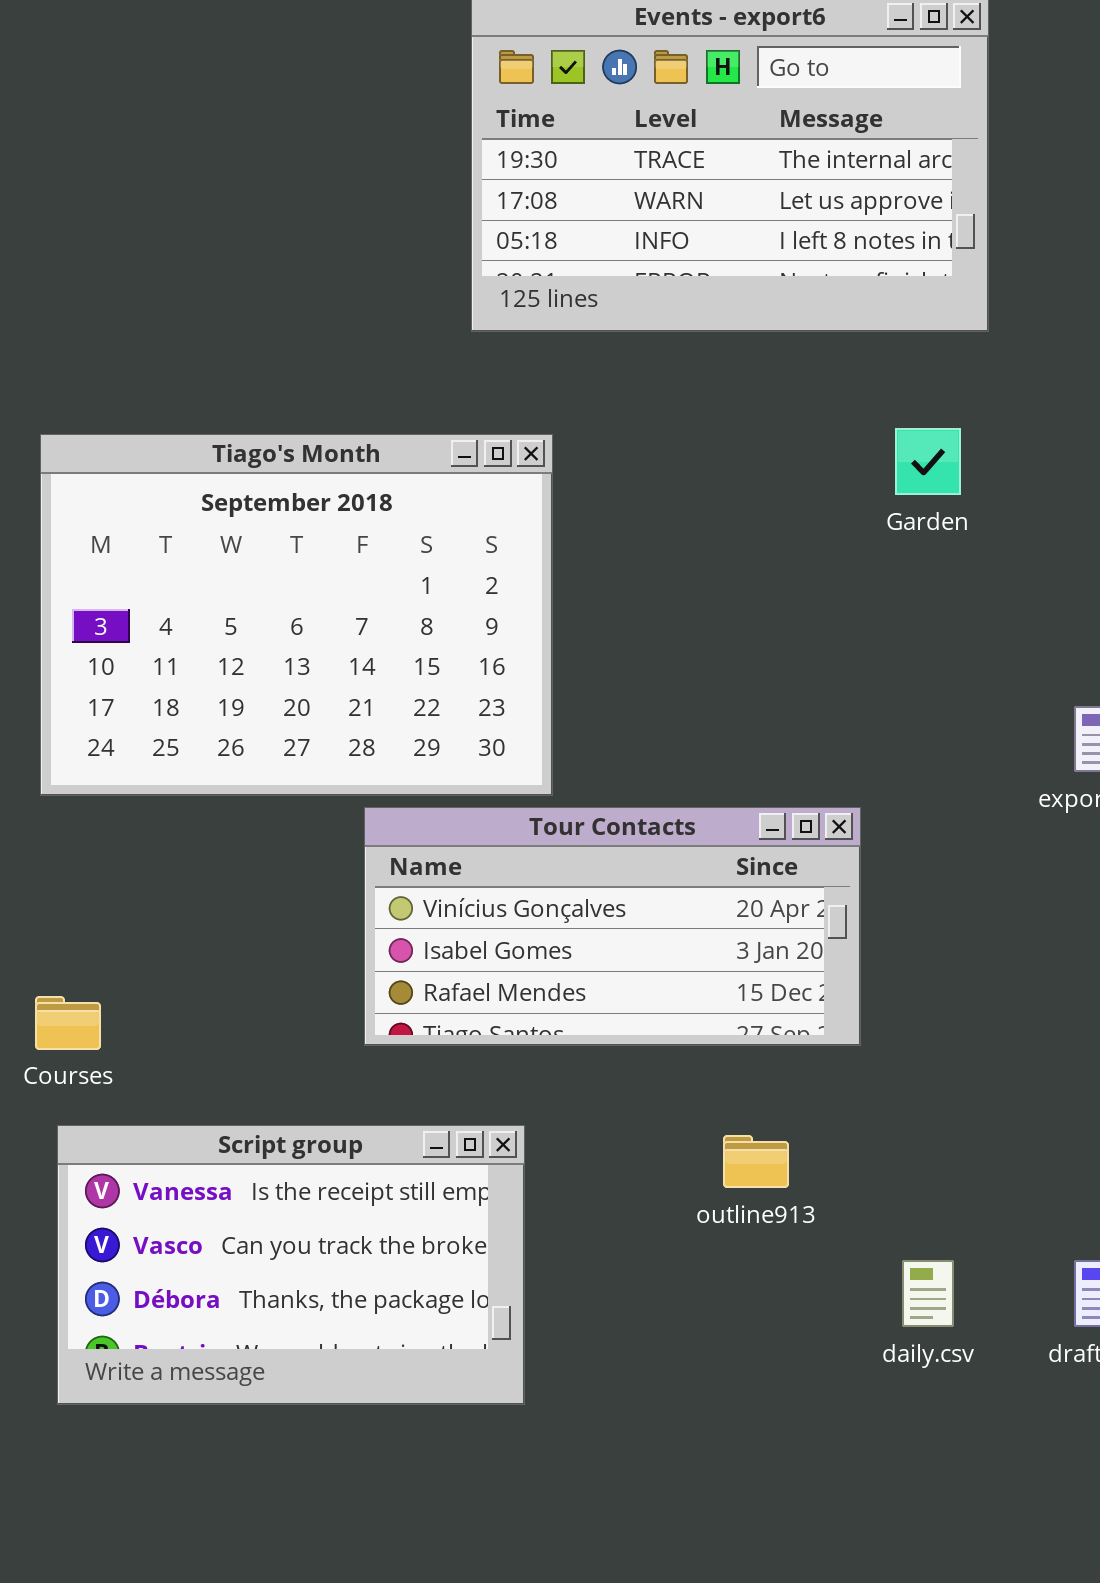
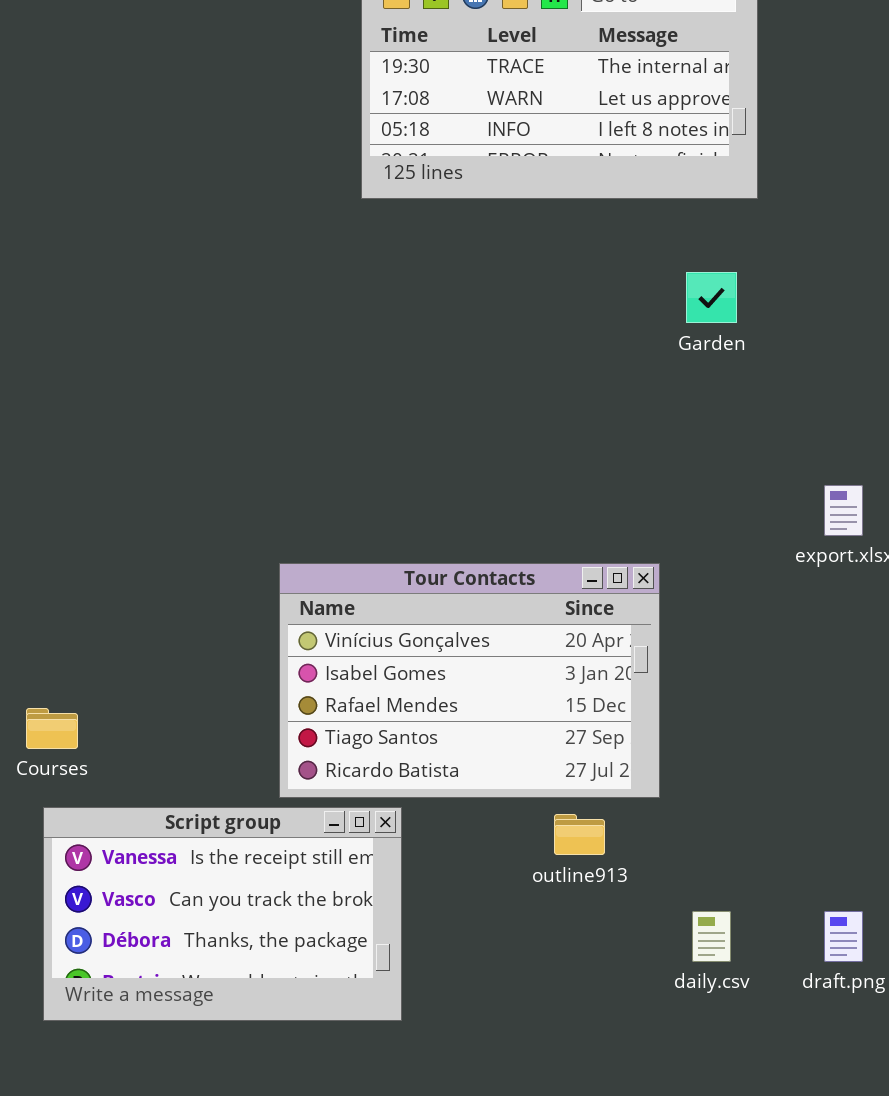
Tiago's Month: [40,434,553,796] -> none, closed
Tour Contacts: [364,807,861,1046] -> [279,563,660,798], resized

